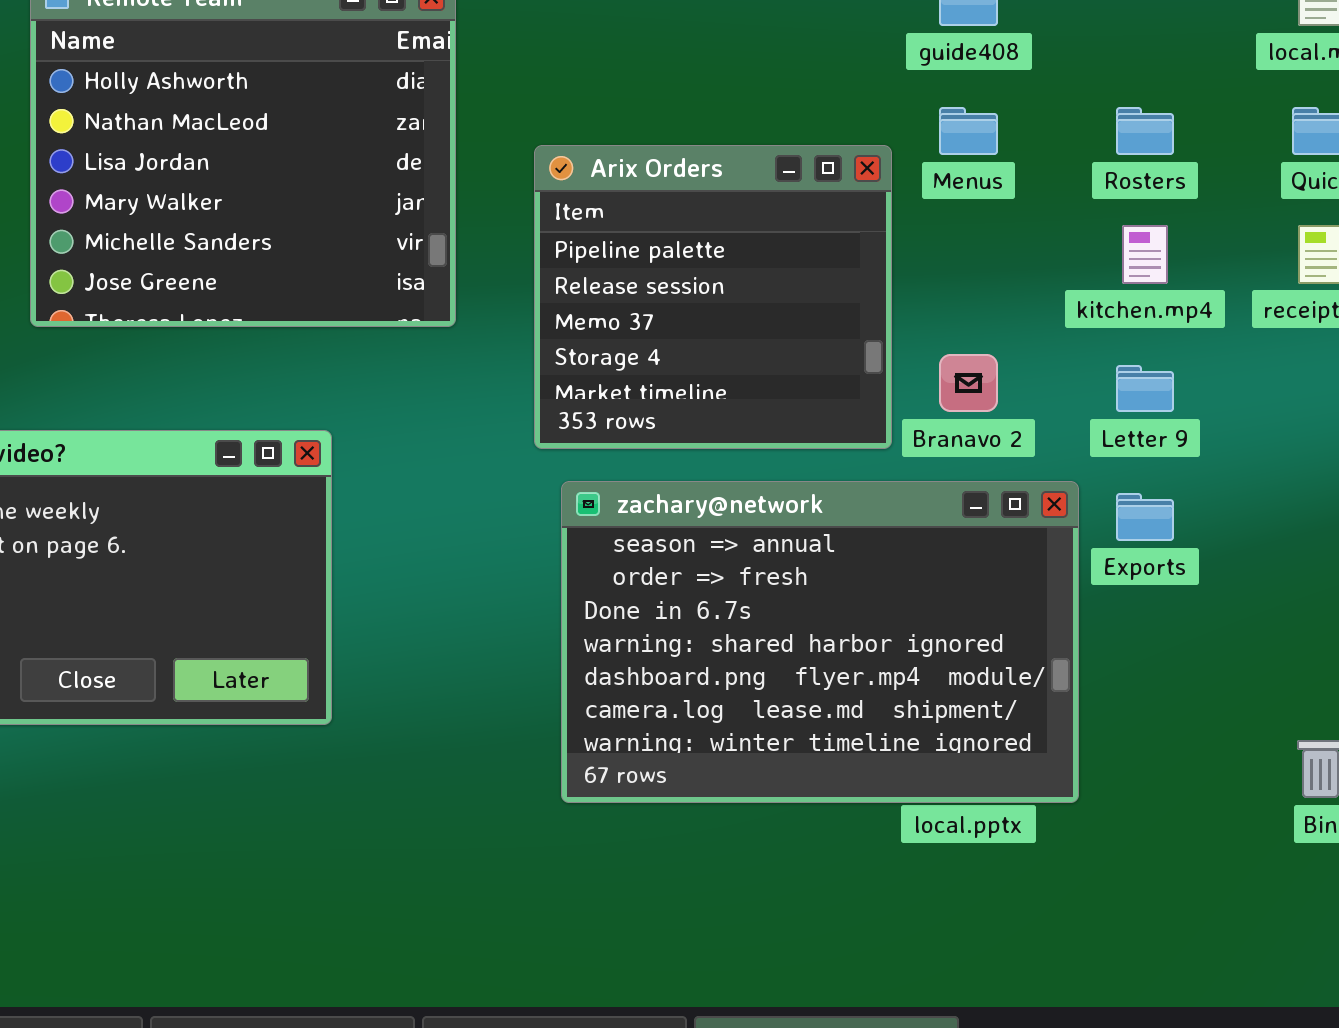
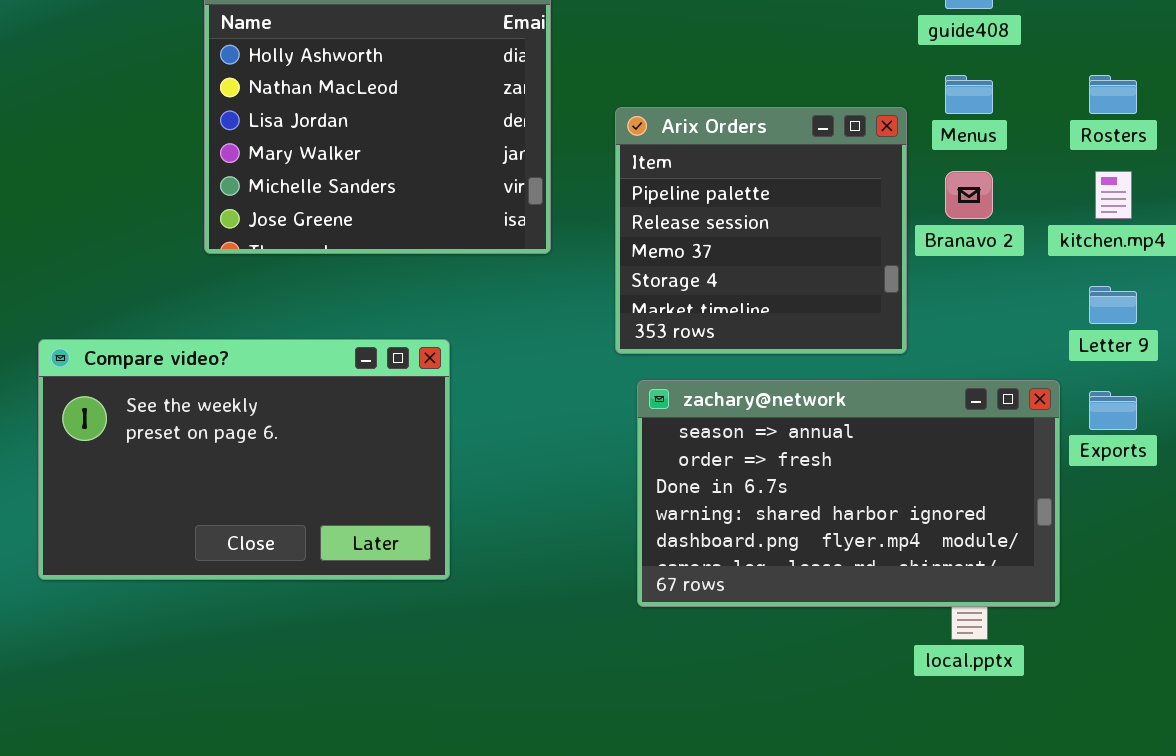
Branavo 2: [939,354,998,412] -> [945,171,993,219], moved
zachary@network: [561,481,1079,803] -> [637,380,1060,607], resized

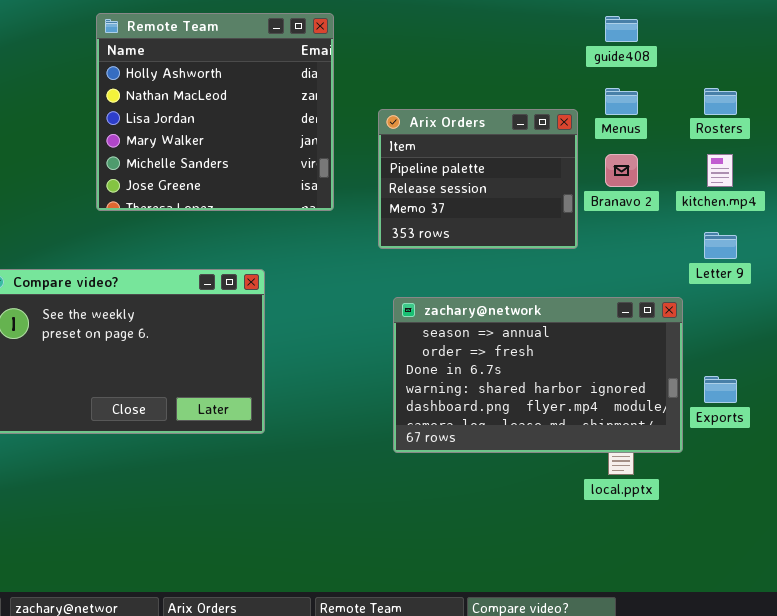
Arix Orders: [615,107,907,354] -> [378,109,578,249], resized
Exports: [1089,391,1137,430] -> [704,376,737,403], moved

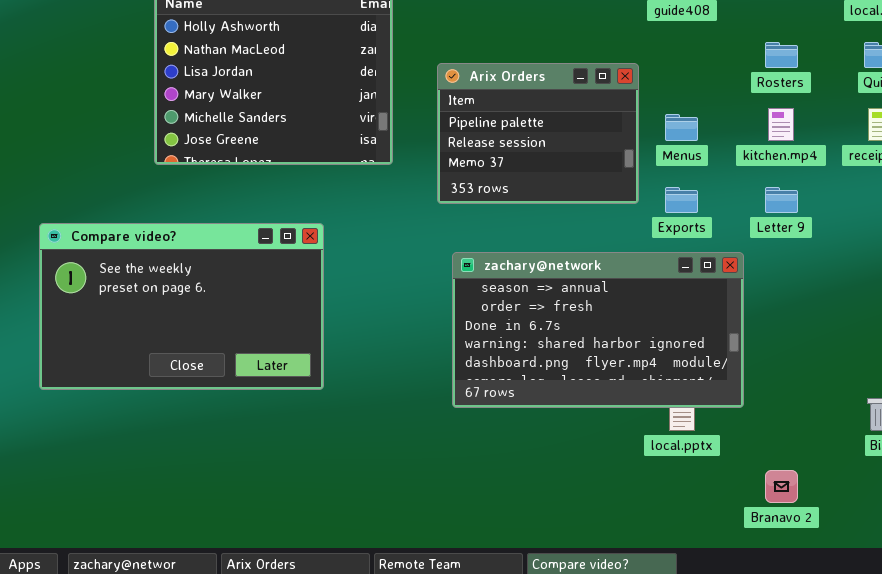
Menus: [605,88,638,115] -> [665,114,698,141], moved
Branavo 2: [605,154,638,187] -> [765,470,798,503], moved
Exports: [704,376,737,403] -> [665,187,698,213], moved

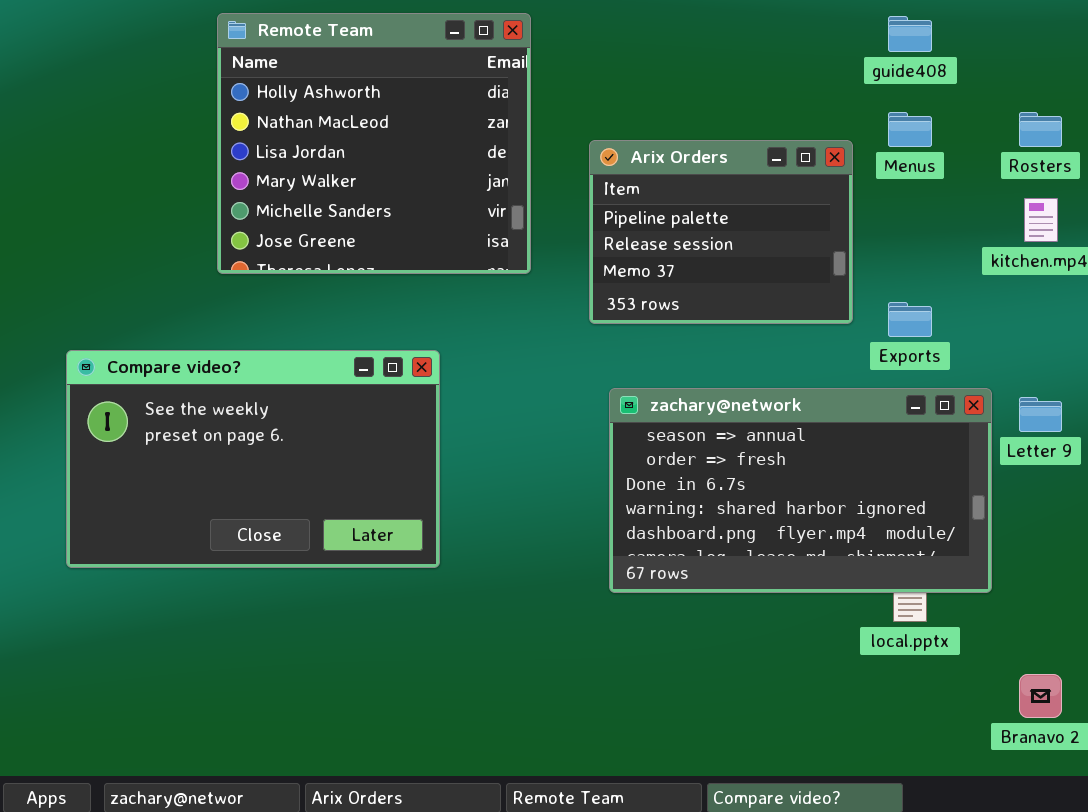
Menus: [665,114,698,141] -> [888,112,932,147], moved
Letter 9: [765,187,798,213] -> [1019,397,1062,432], moved

